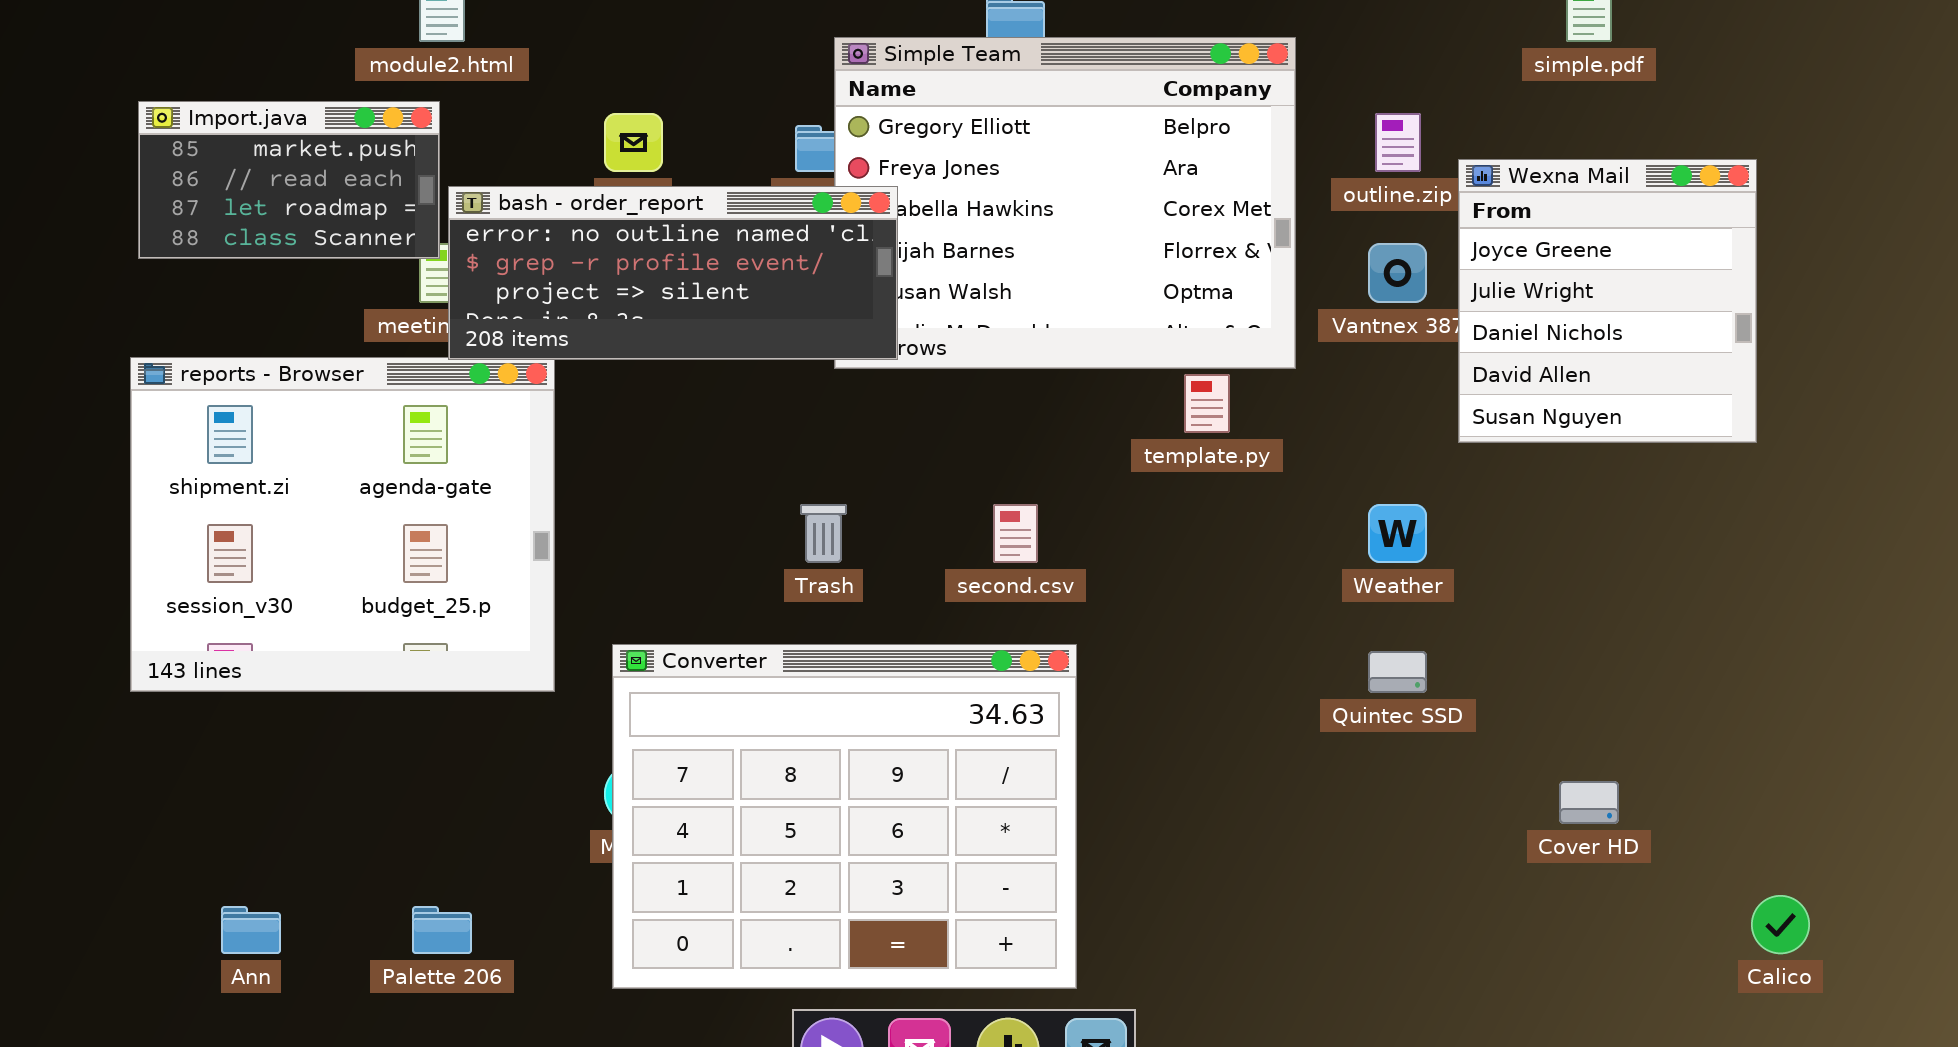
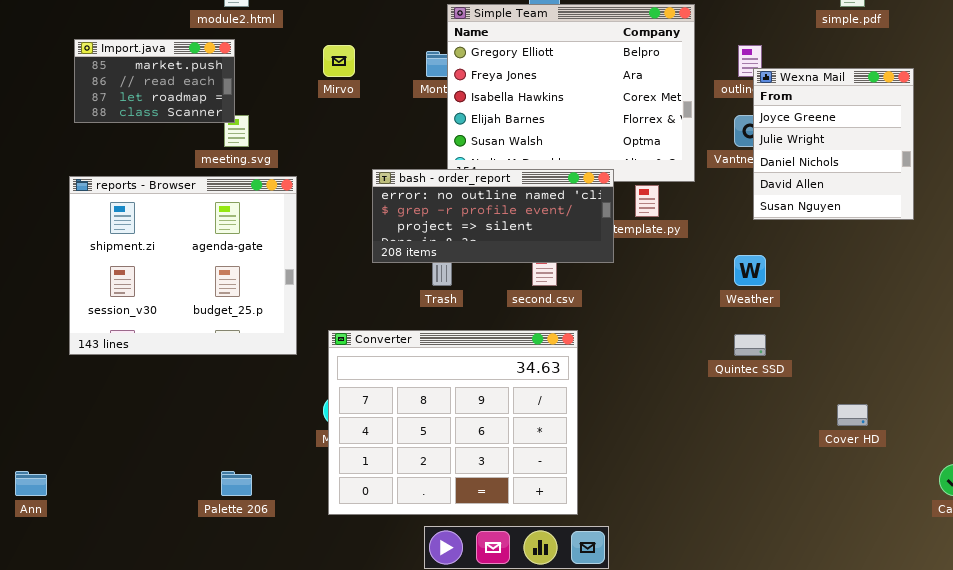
Wexna Mail: [1458,159,1757,443] -> [753,68,914,220], moved
bash - order_report: [448,186,898,360] -> [372,169,614,263], moved
Ann: [221,906,281,954] -> [15,471,47,496], moved

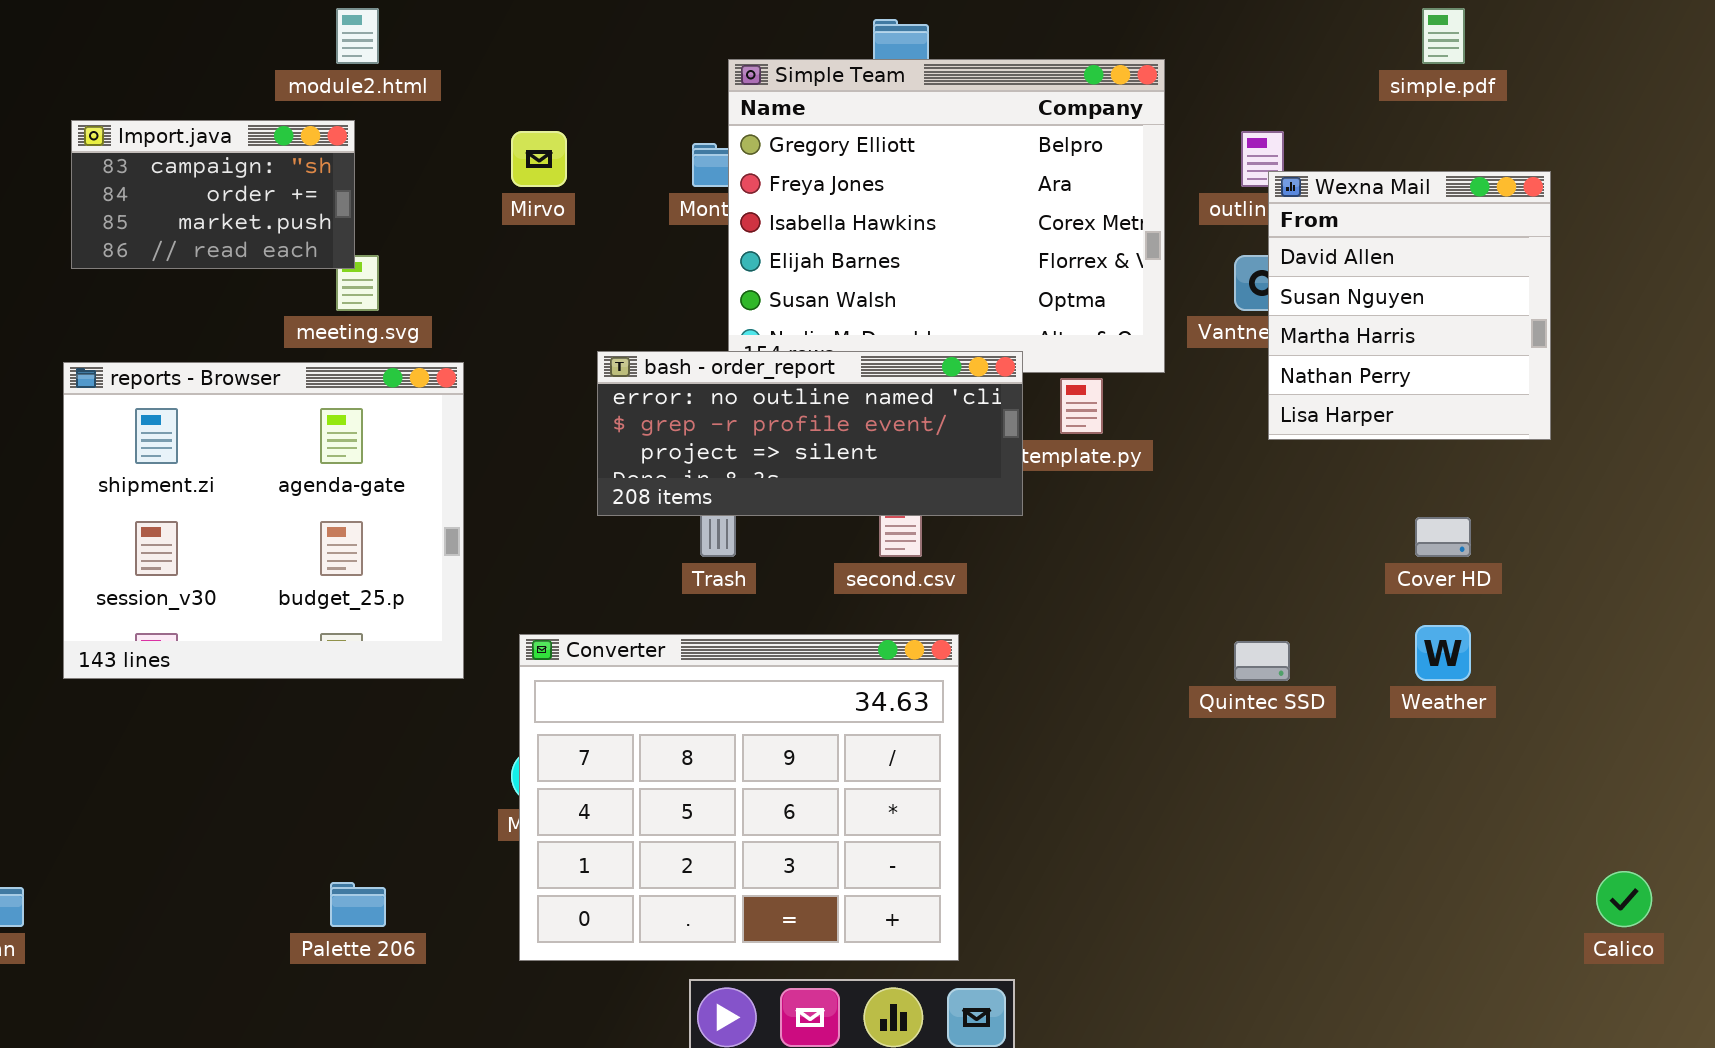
Import.java: [74,39,235,123] -> [71,120,355,269], scrolled up 2 rows
Wexna Mail: [753,68,914,220] -> [1268,171,1551,440], scrolled down 3 rows
Weather: [734,255,766,286] -> [1415,625,1471,681], moved
Cover HD: [837,404,868,426] -> [1415,517,1471,557], moved

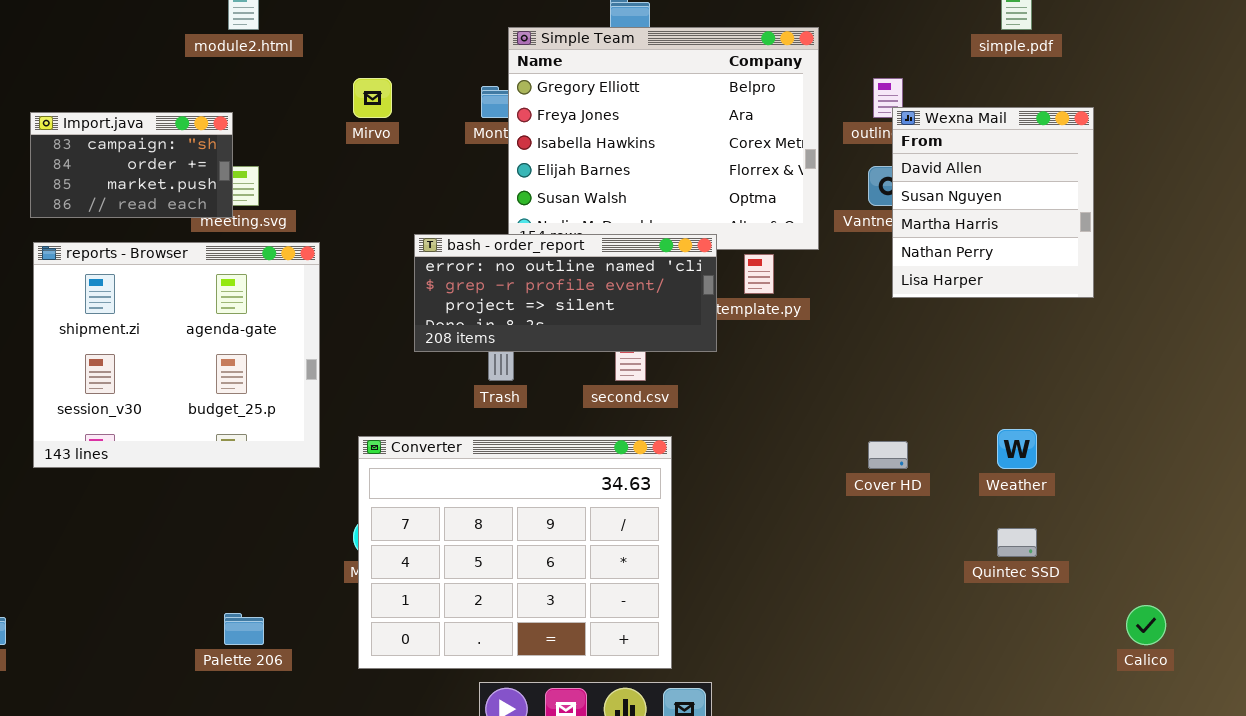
Import.java: [71,120,355,269] -> [30,112,233,218], moved
Cover HD: [1415,517,1471,557] -> [868,441,908,469], moved
Quintec SSD: [1234,641,1290,681] -> [997,528,1037,557], moved

